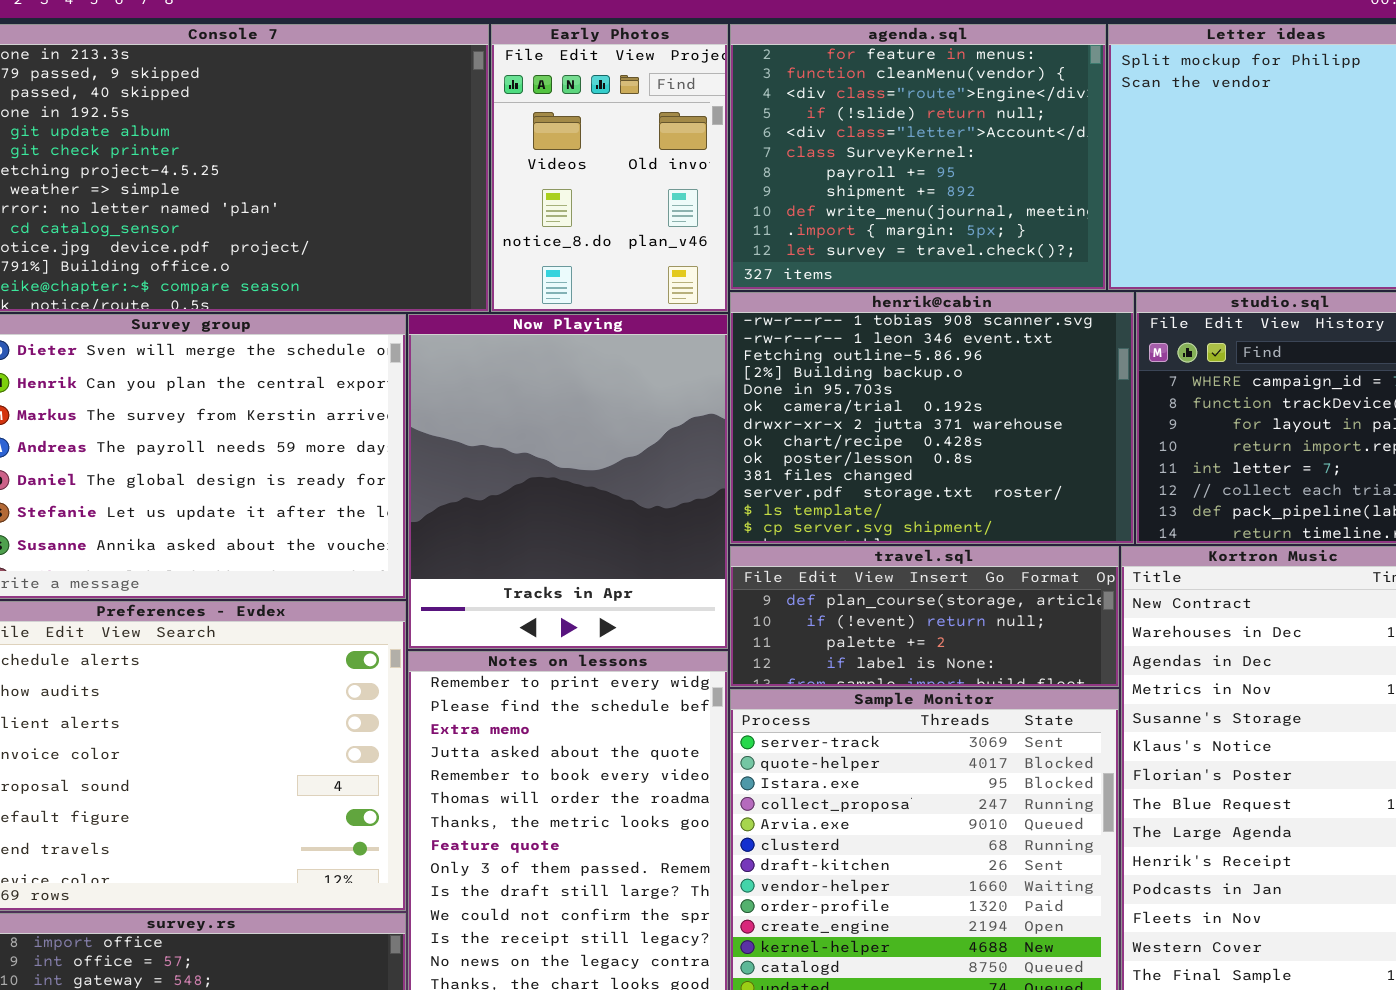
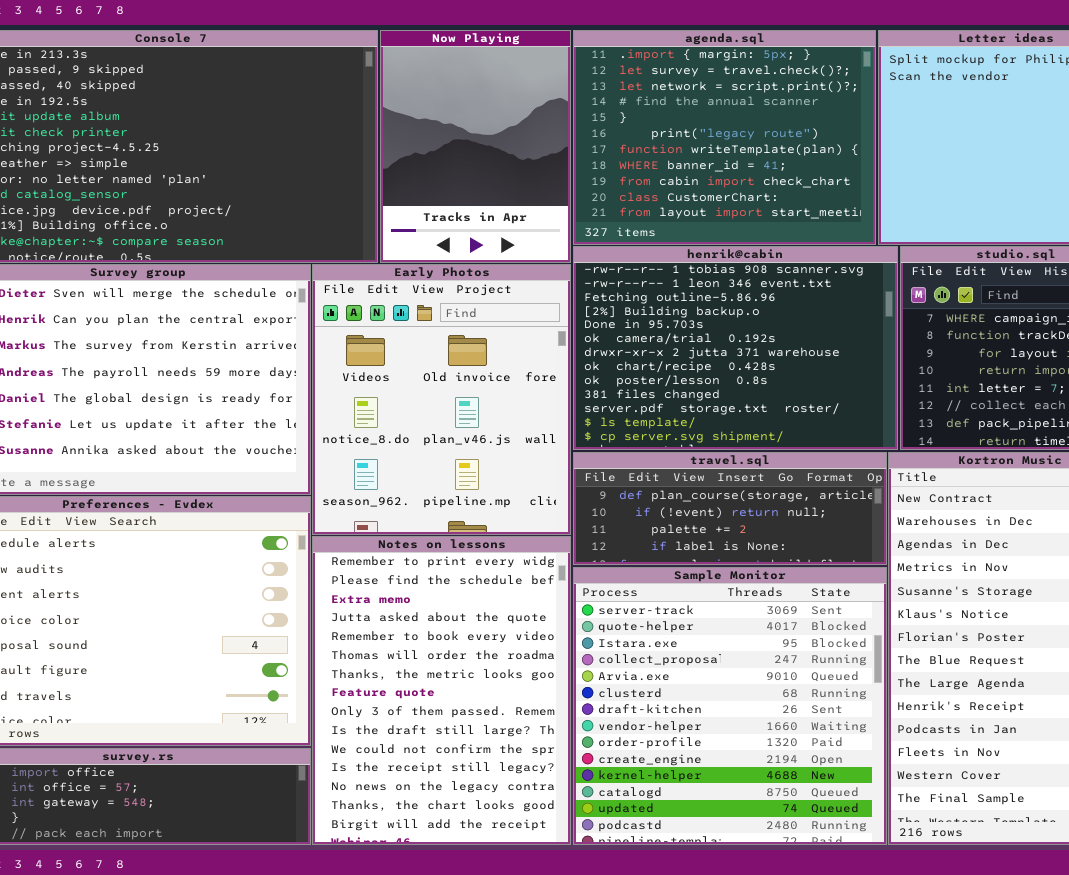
Early Photos: [491,24,728,312] -> [312,264,571,535], moved, resized
agenda.sql: [730,24,1106,290] -> [573,30,876,245], scrolled down 9 rows
Now Playing: [408,314,728,649] -> [380,30,571,263], moved, resized

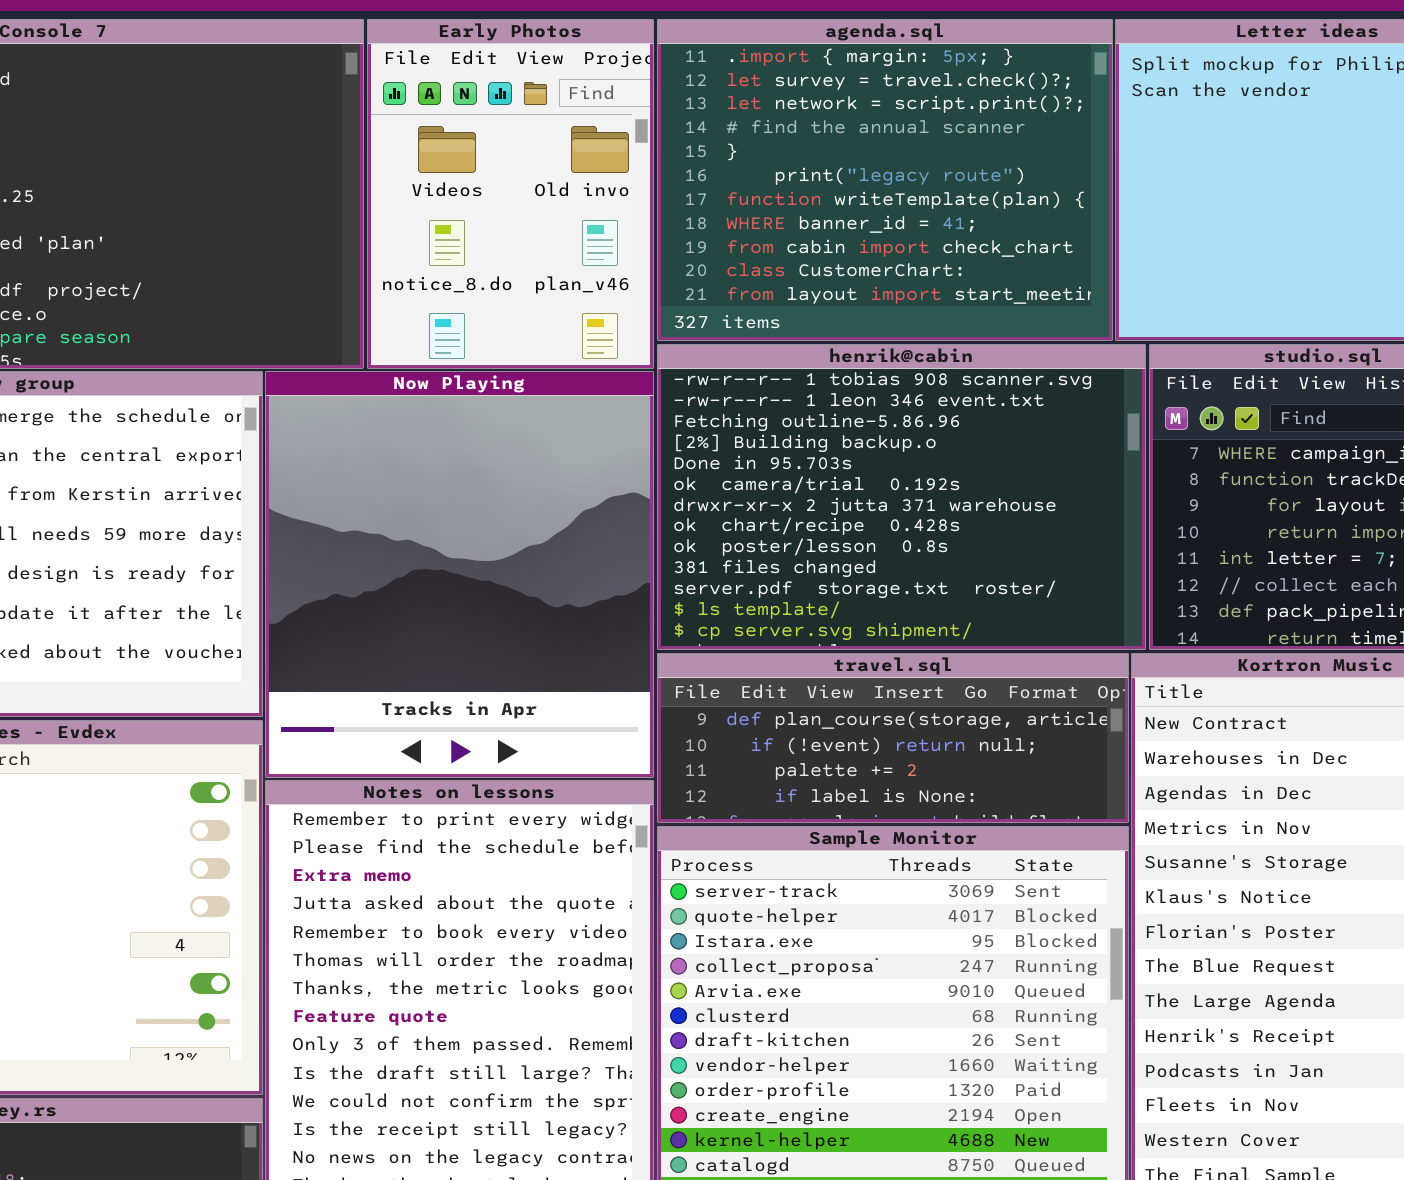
Now Playing: [380,30,571,263] -> [265,371,654,778], moved, resized
Early Photos: [312,264,571,535] -> [367,19,654,369], moved, resized

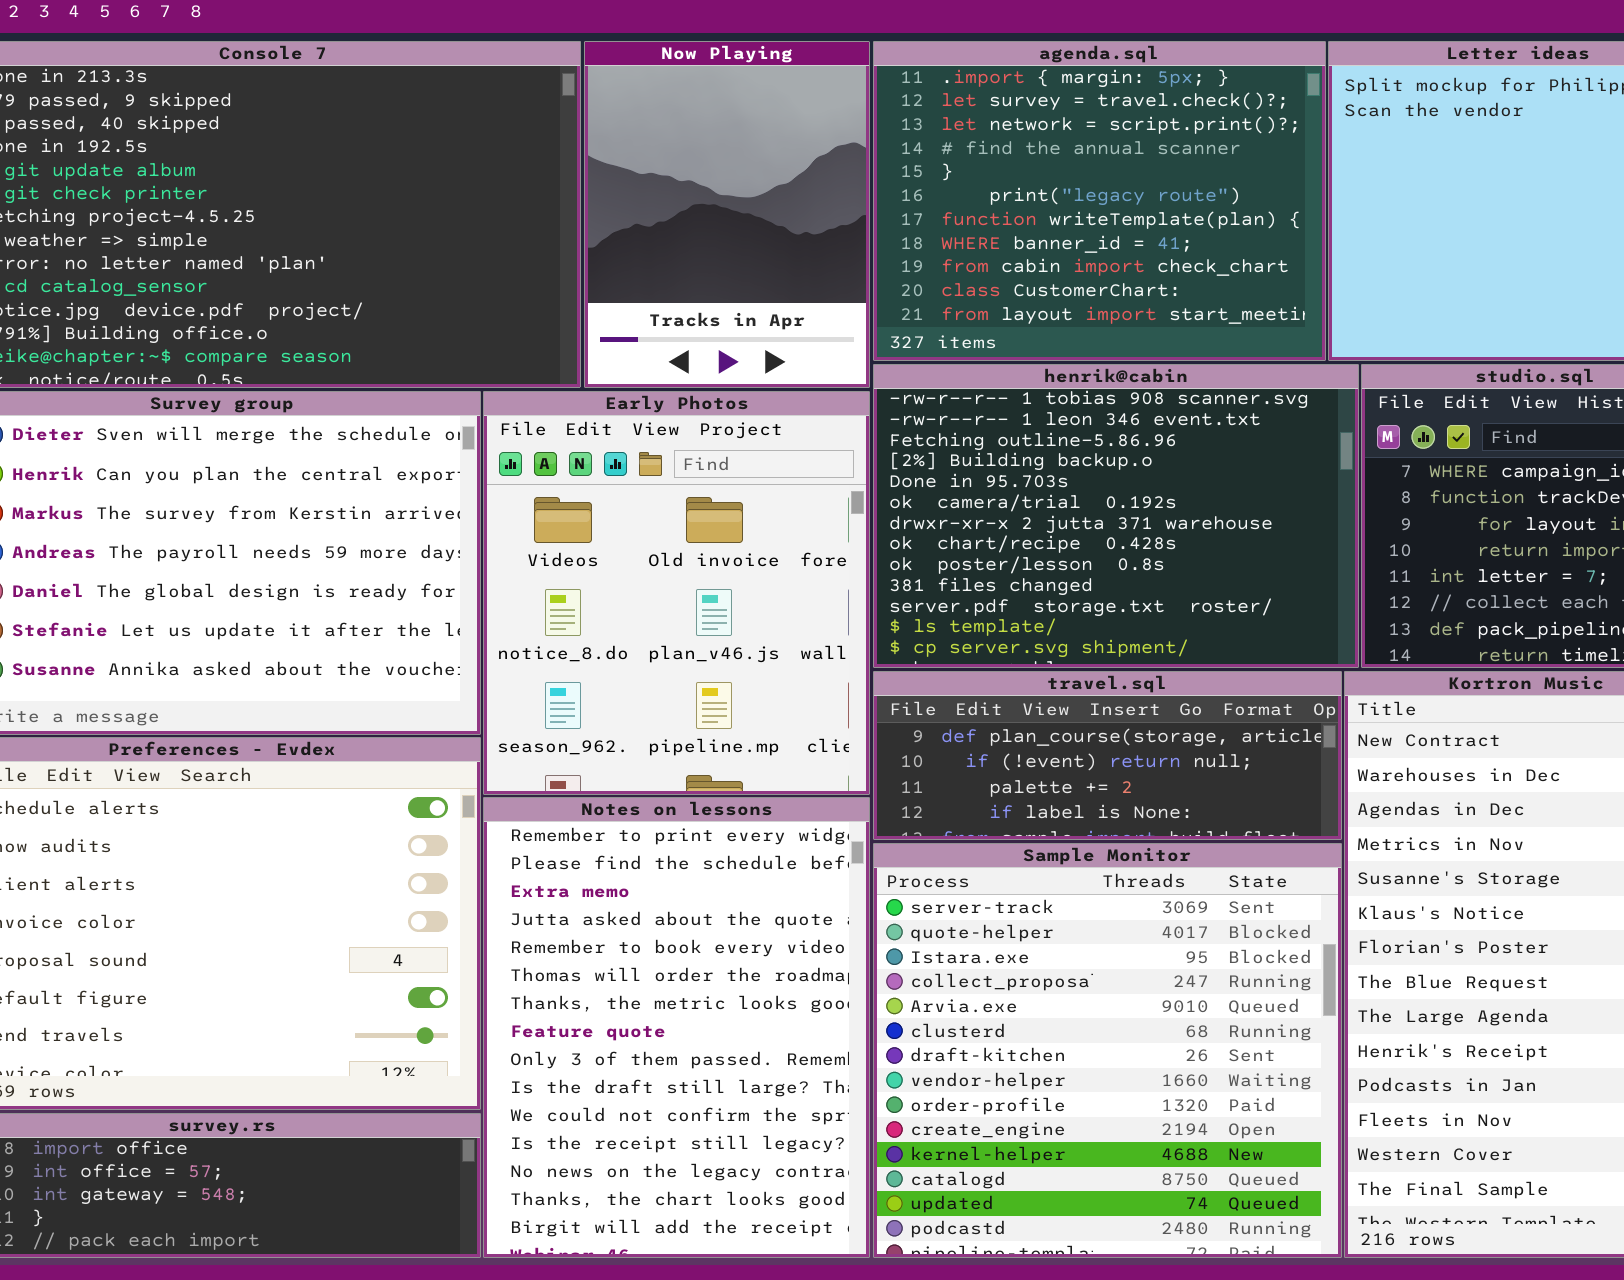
Early Photos: [367,19,654,369] -> [483,391,870,795], moved, resized
Now Playing: [265,371,654,778] -> [584,41,870,388], moved, resized

